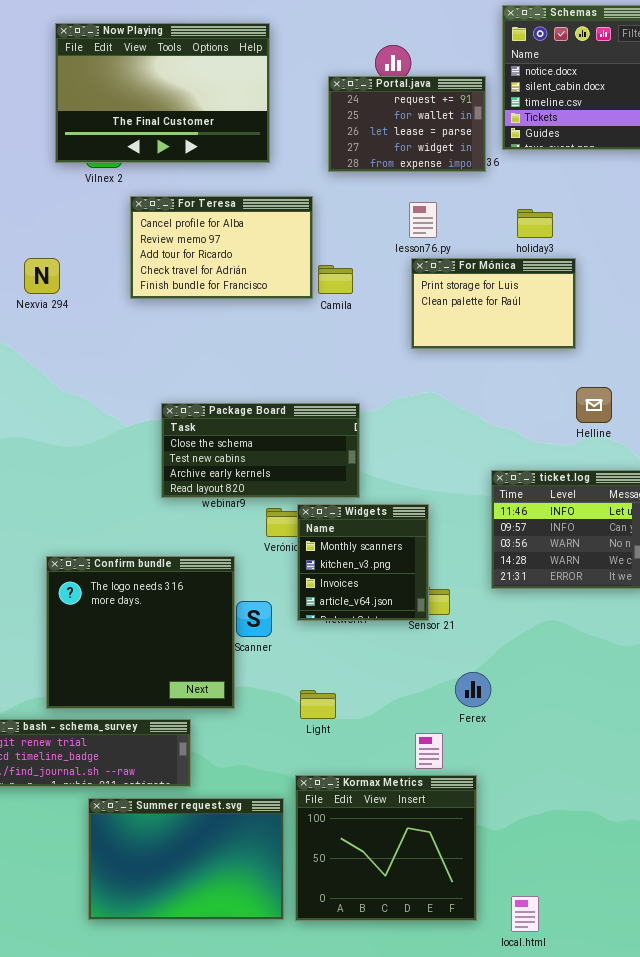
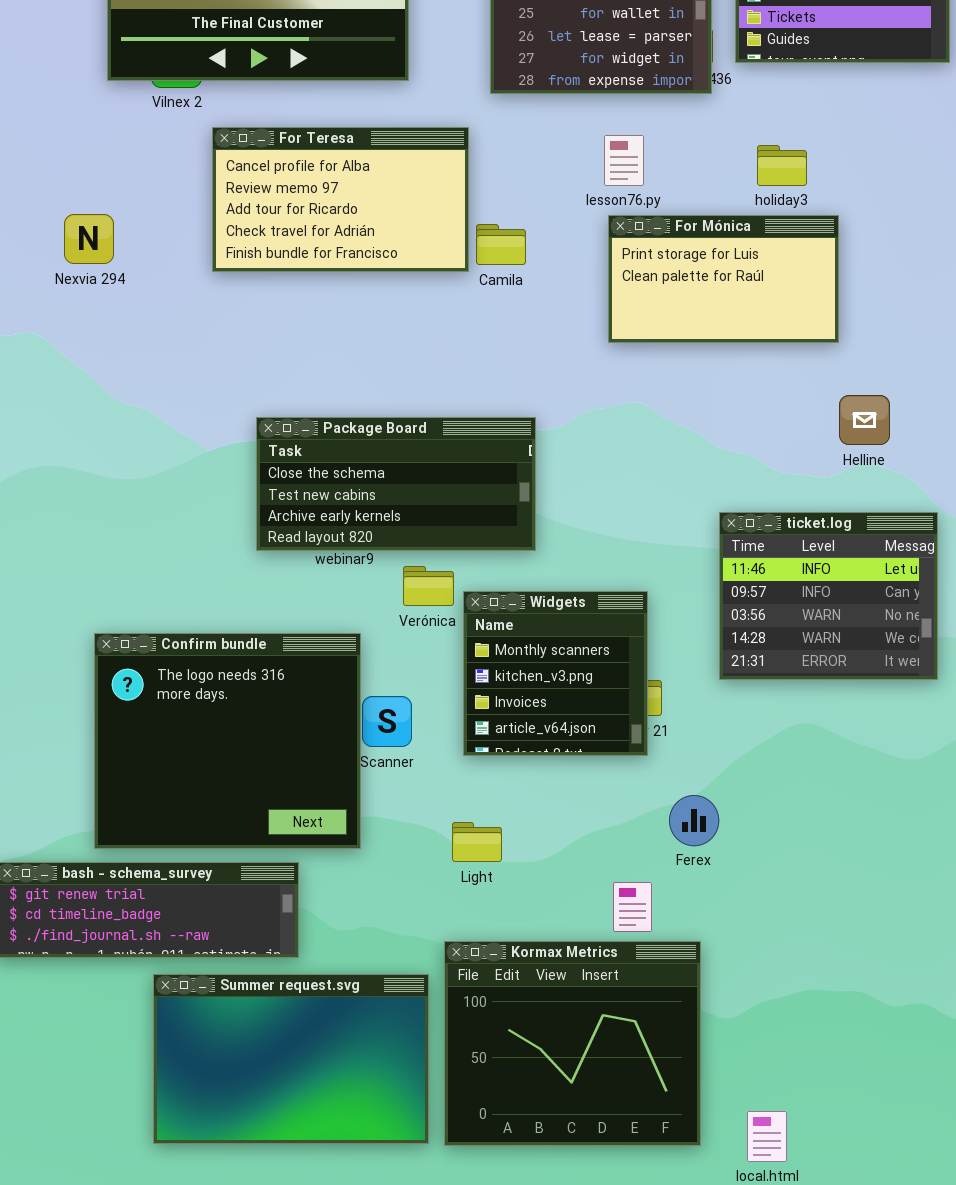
Widgets: [297,504,429,621] -> [463,591,648,756], moved

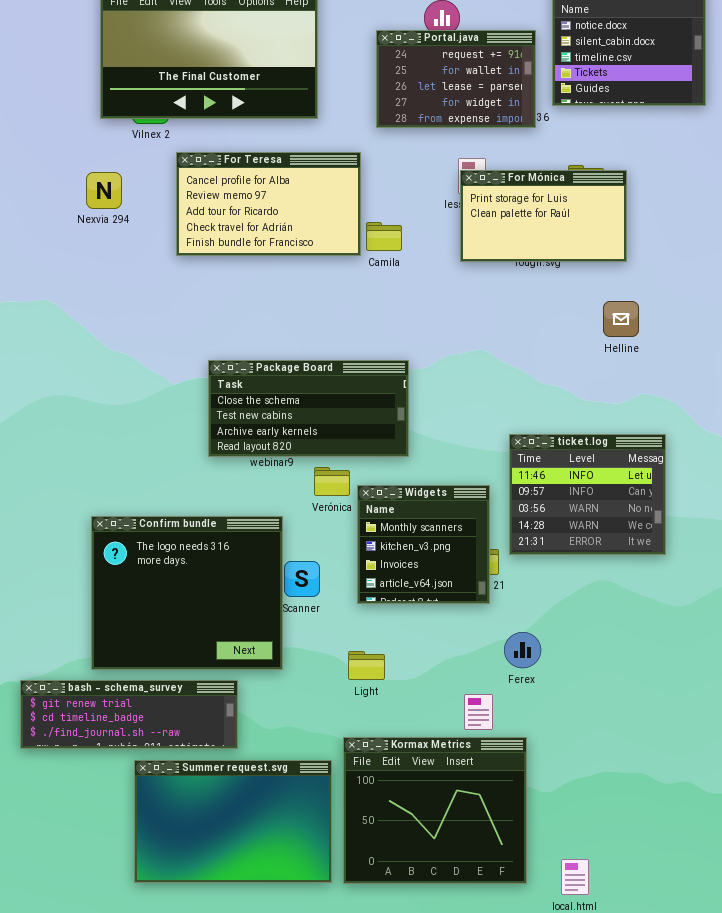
Nexvia 294: [64,214,114,264] -> [86,172,122,209], moved
For Mónica: [608,215,839,343] -> [460,170,627,262], moved
Helline: [839,395,890,445] -> [603,301,639,337], moved
ticket.log: [719,512,938,680] -> [509,434,666,555], moved

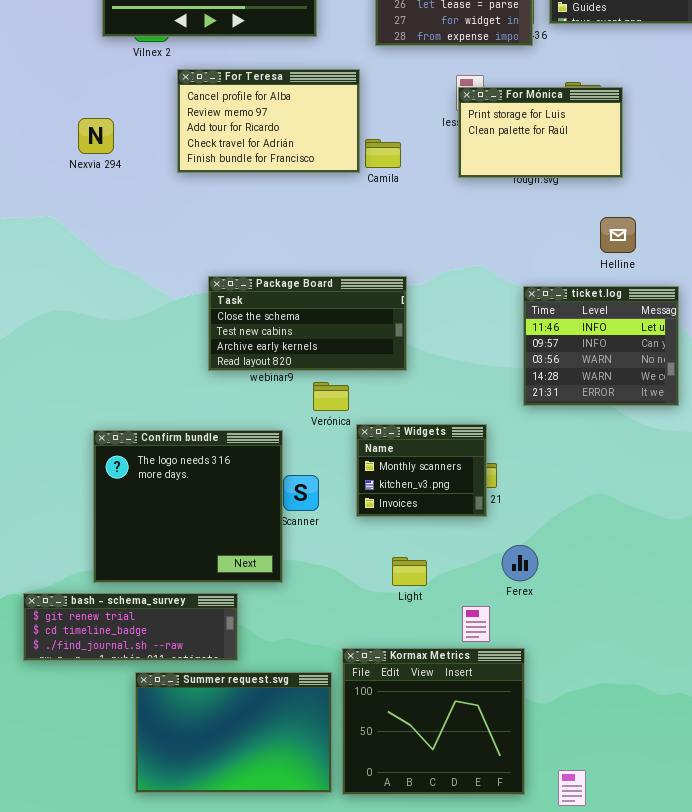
Nexvia 294: [86,172,122,209] -> [78,118,114,154], moved
ticket.log: [509,434,666,555] -> [523,286,679,406], moved
Widgets: [357,485,490,604] -> [356,424,487,517], resized
Light: [348,651,385,680] -> [392,557,427,586], moved

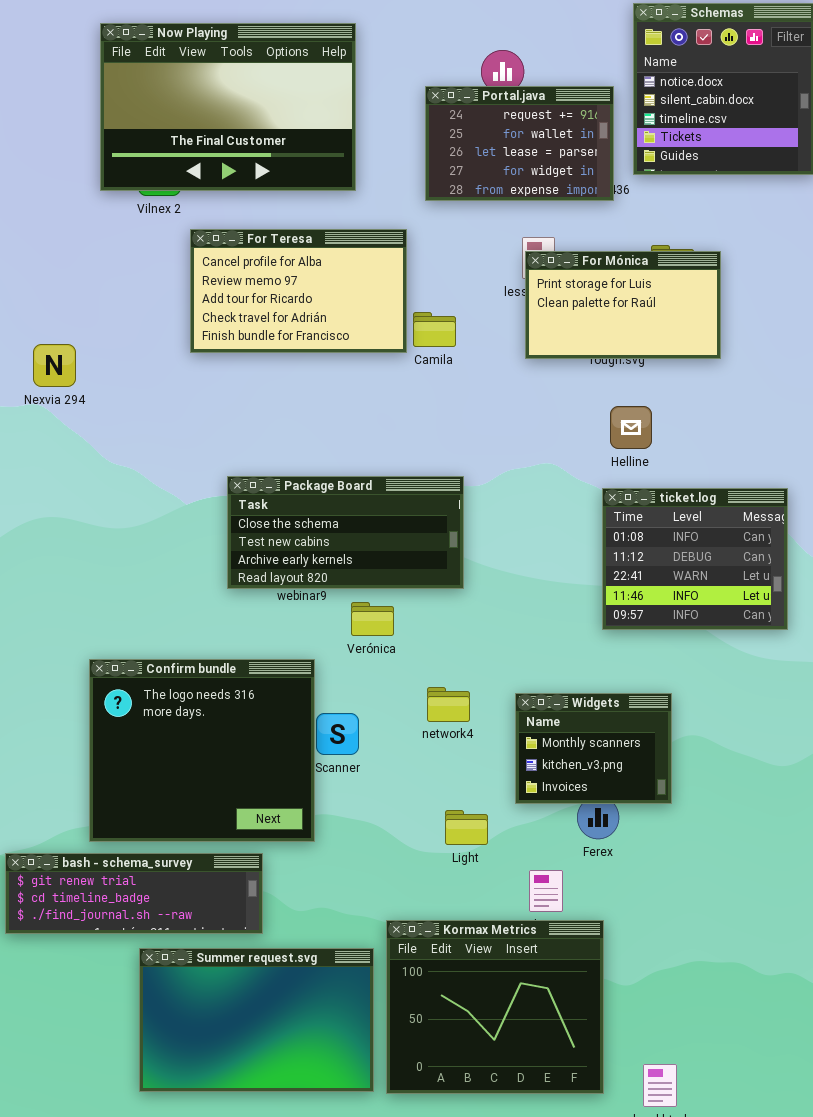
Nexvia 294: [78,118,114,154] -> [33,344,76,387], moved
Helline: [600,217,636,253] -> [610,406,652,449], moved
ticket.log: [523,286,679,406] -> [602,488,788,630], scrolled up 3 rows
Widgets: [356,424,487,517] -> [515,693,672,804], moved

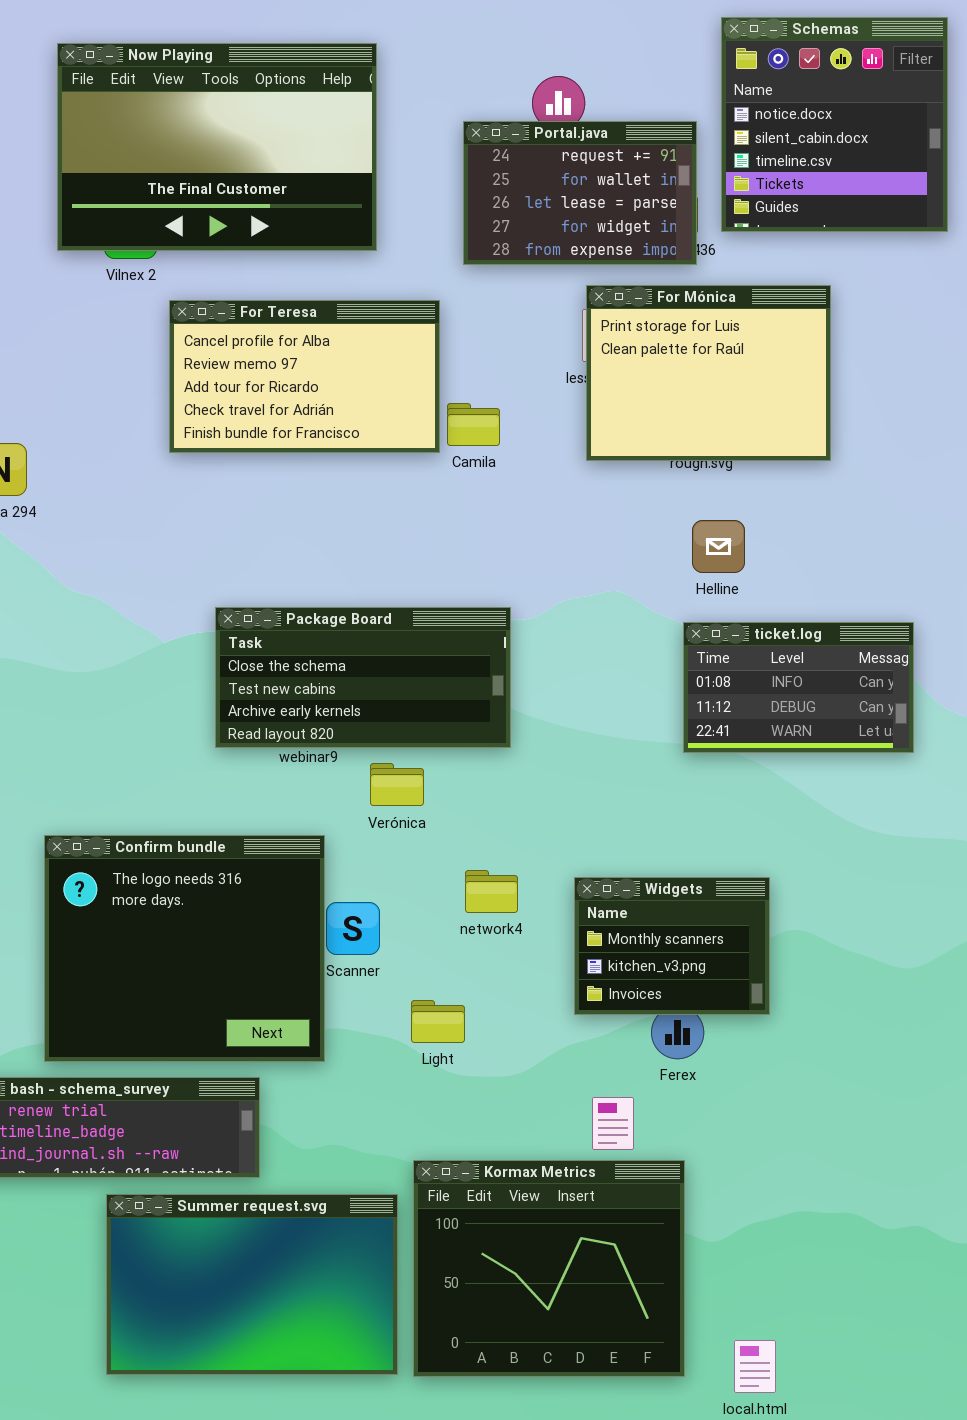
For Mónica: [525,251,721,359] -> [586,285,831,461], resized
ticket.log: [602,488,788,630] -> [683,622,914,753], resized
Light: [445,810,488,845] -> [411,1000,465,1043], moved

